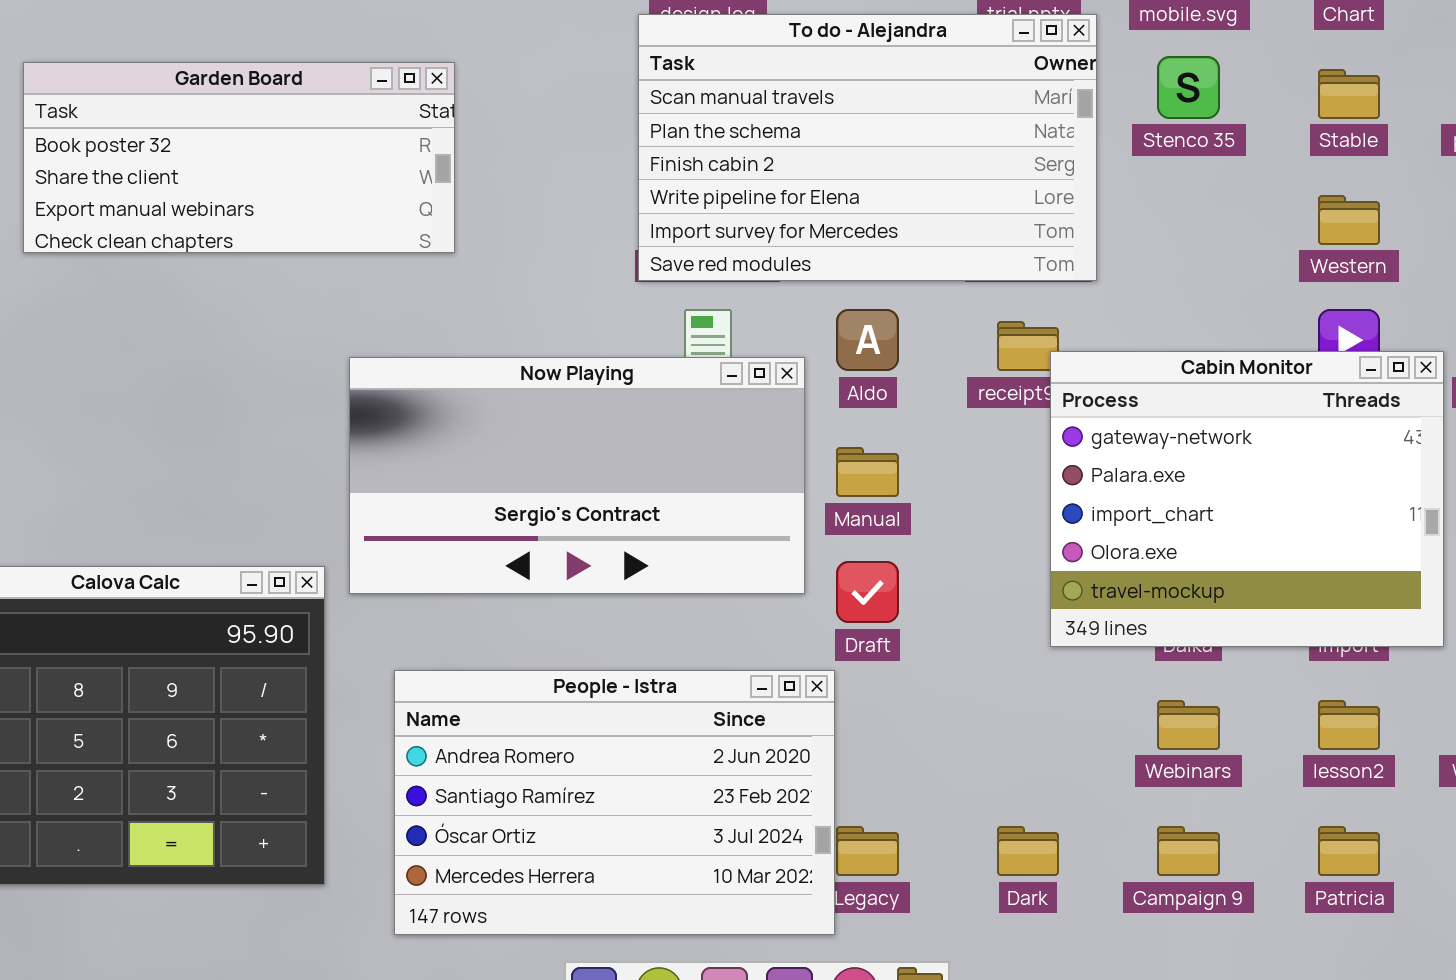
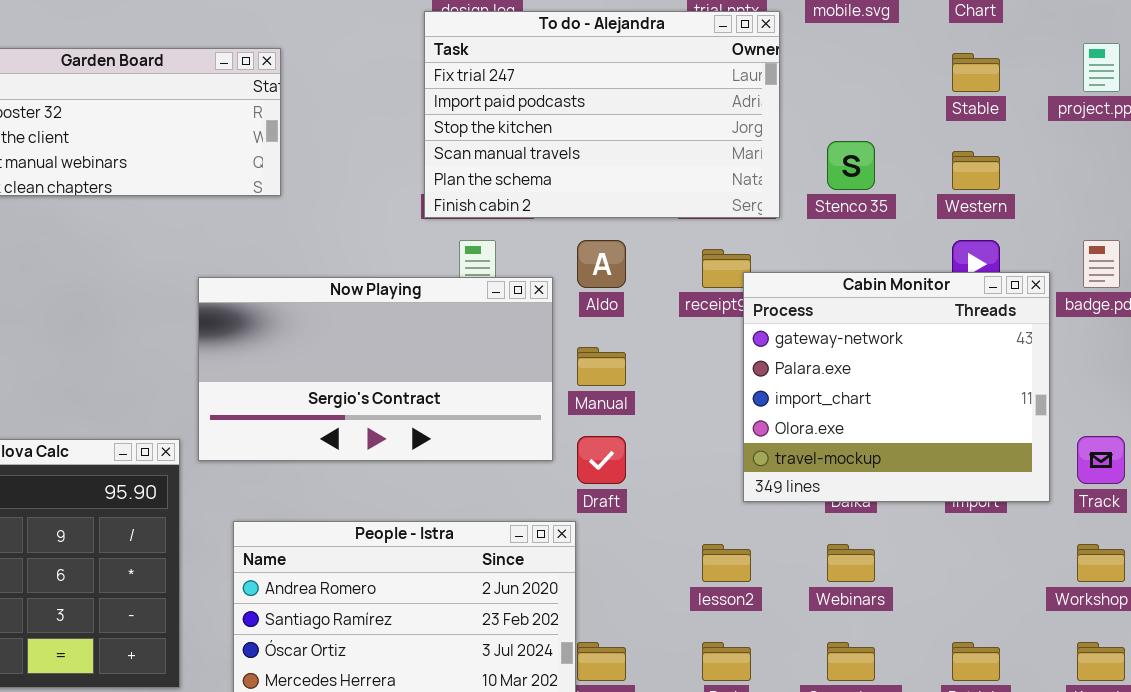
To do - Alejandra: [638,14,1097,281] -> [424,11,780,218], scrolled up 3 rows
Stenco 35: [1157,56,1220,119] -> [827,141,875,190], moved
lesson2: [1318,700,1380,750] -> [702,544,751,582], moved

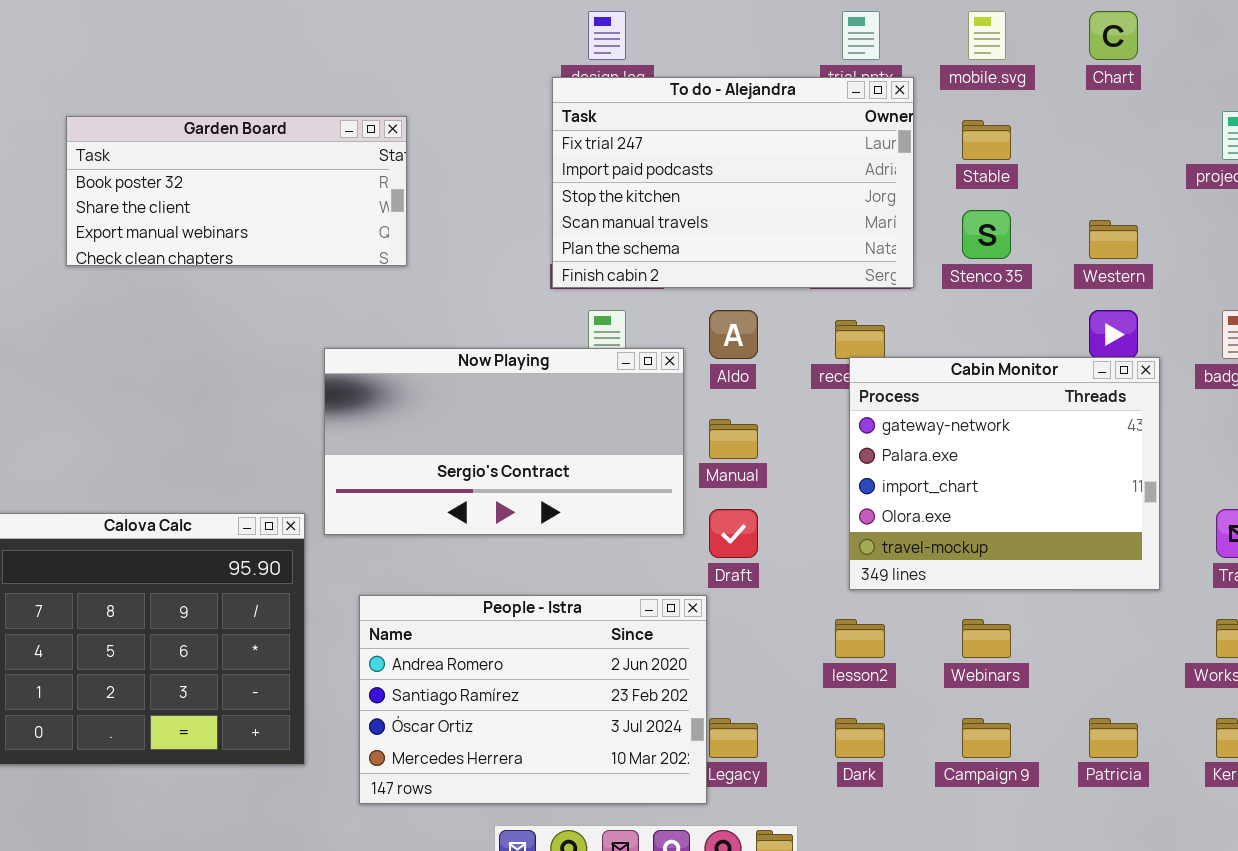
Stable: [952,53,1000,92] -> [962,120,1011,160], moved
Cabin Monitor: [743,272,1050,502] -> [849,357,1160,590], moved

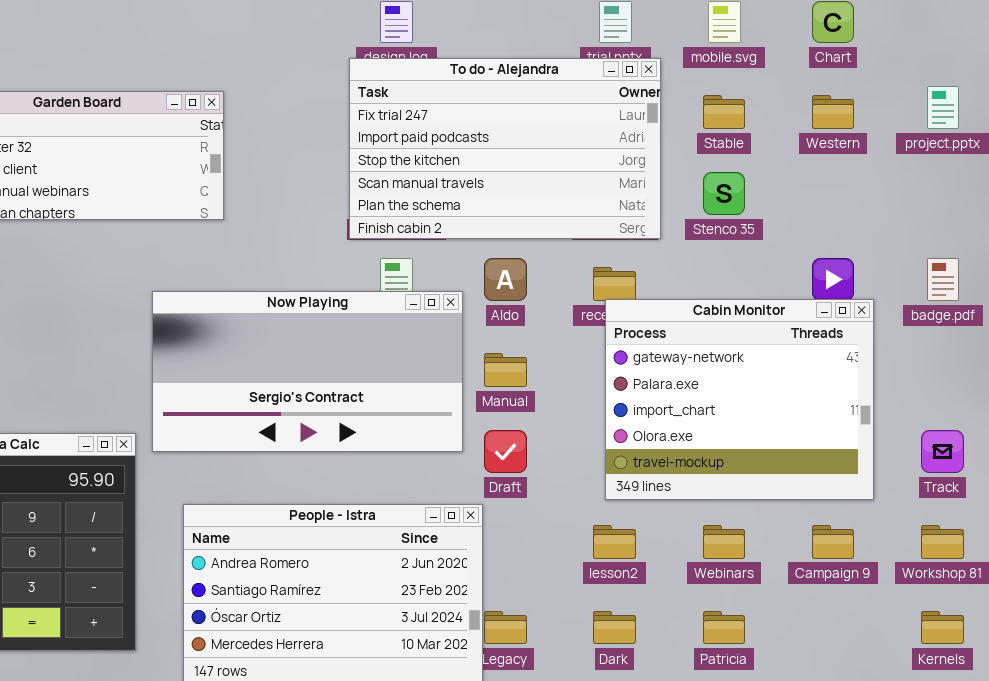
Western: [1089,220,1138,259] -> [812,95,854,129], moved
Campaign 9: [962,718,1011,758] -> [812,525,854,559], moved
Patricia: [1089,718,1138,758] -> [703,611,745,644], moved

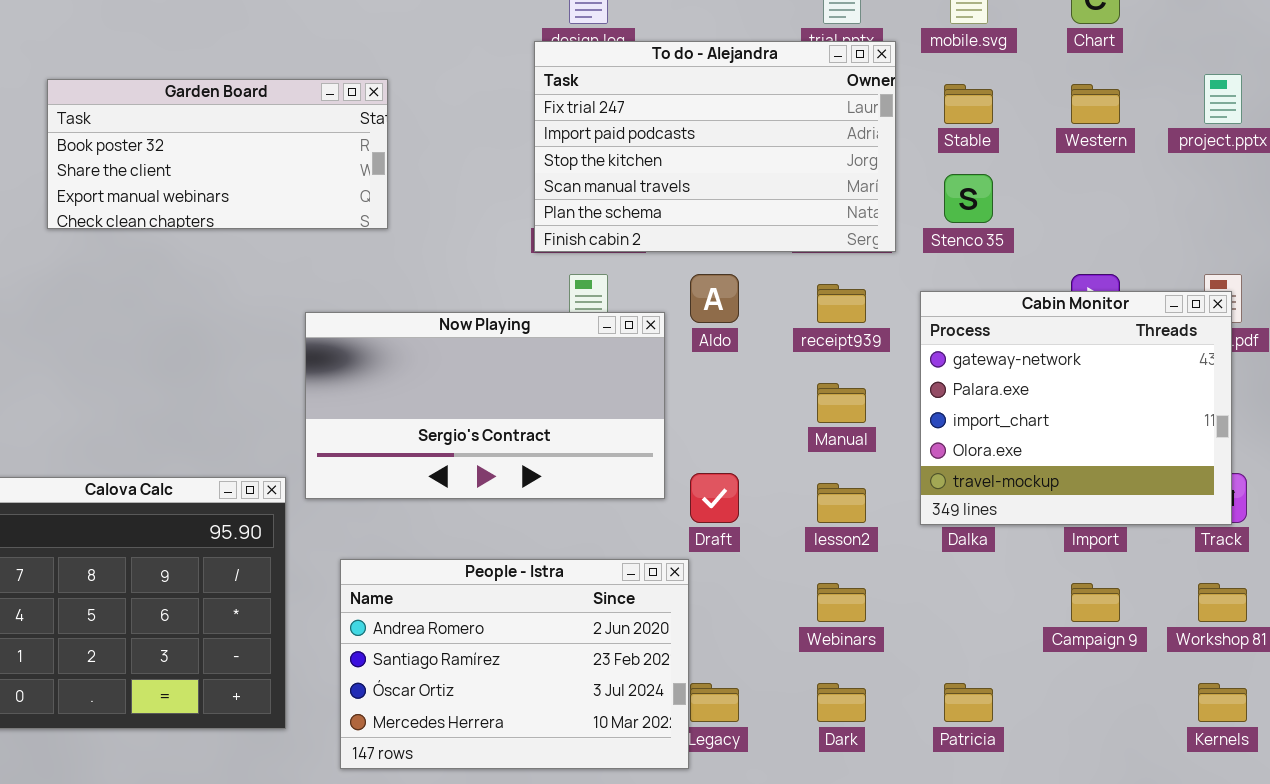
Cabin Monitor: [605,299,874,500] -> [920,291,1232,525], moved
Manual: [484,353,527,387] -> [817,383,866,423], moved
lesson2: [593,525,636,559] -> [817,483,866,523], moved
Webinars: [703,525,745,559] -> [817,583,866,622], moved

